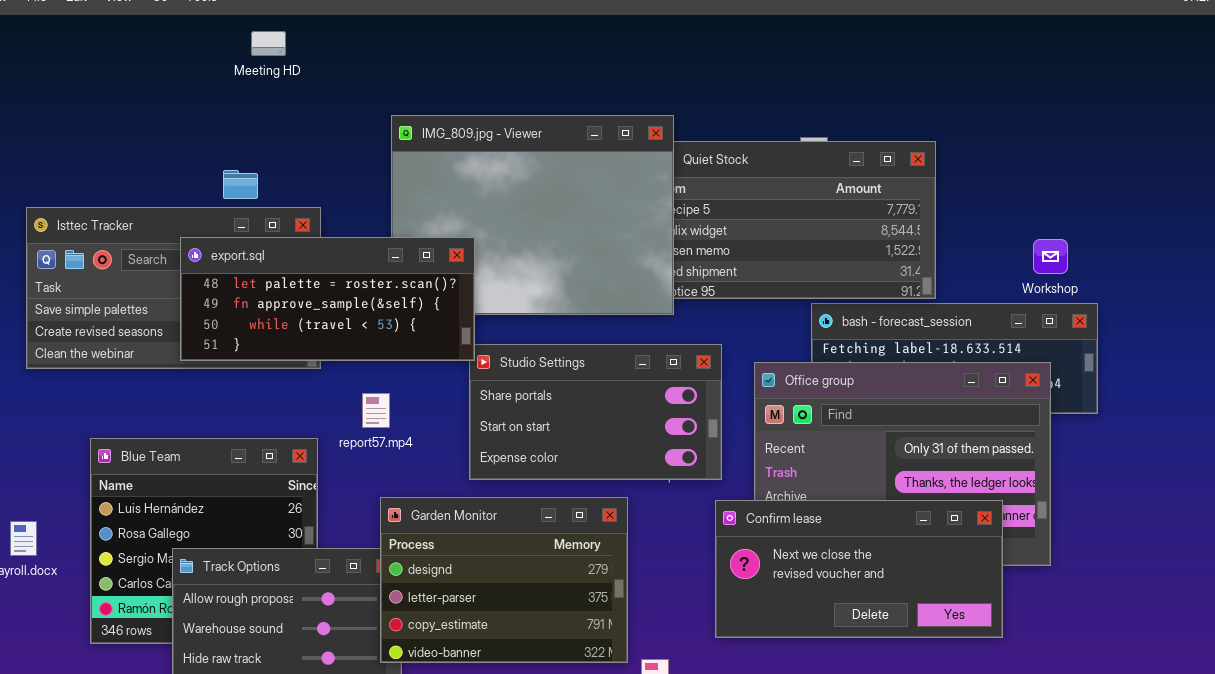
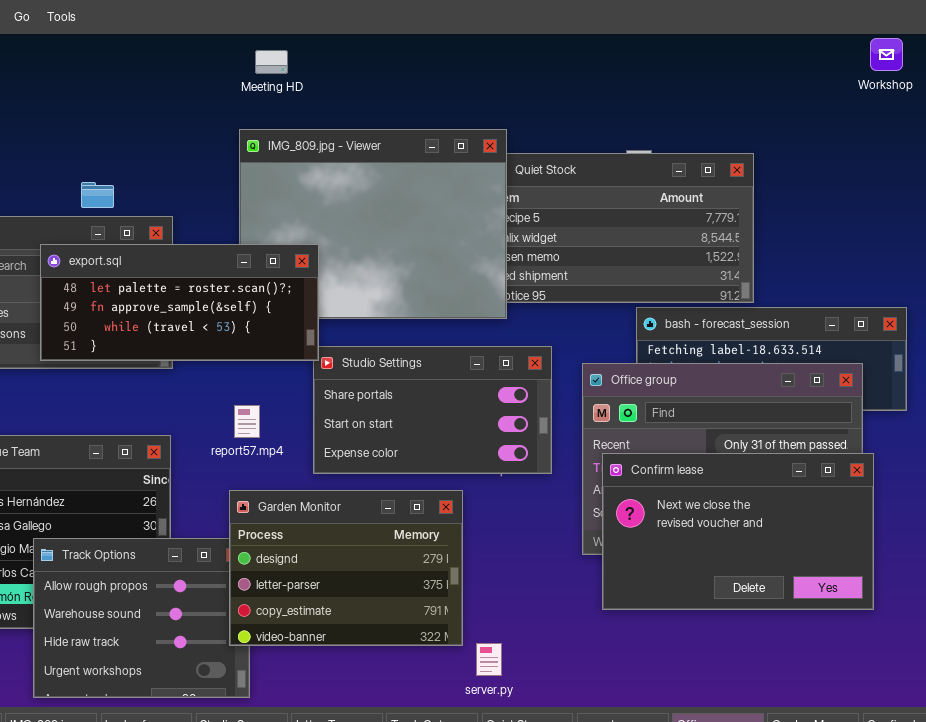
Meeting HD: [251,31,286,56] -> [255,50,288,74], moved
Workshop: [1033,239,1068,274] -> [870,38,903,71], moved
report57.mp4: [362,393,390,428] -> [234,405,260,438], moved
Confirm lease: [715,500,1003,638] -> [602,453,874,610], moved, resized

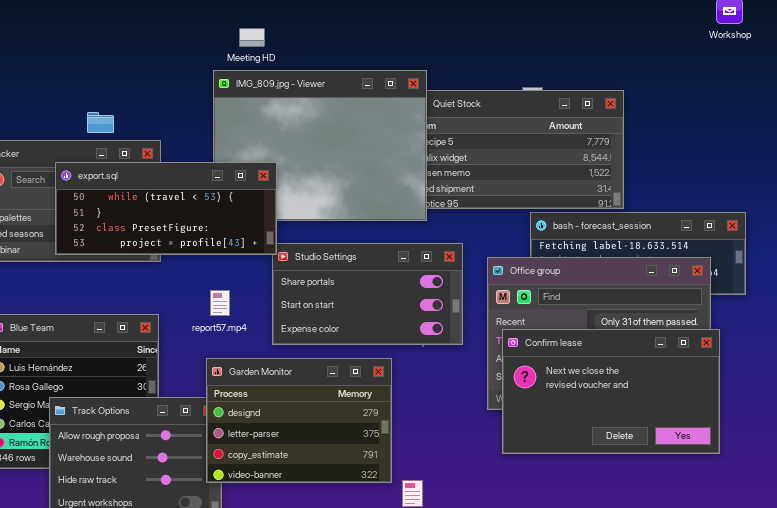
Meeting HD: [255,50,288,74] -> [239,28,265,47], moved
export.sql: [40,244,319,361] -> [55,162,277,255], scrolled down 2 rows

